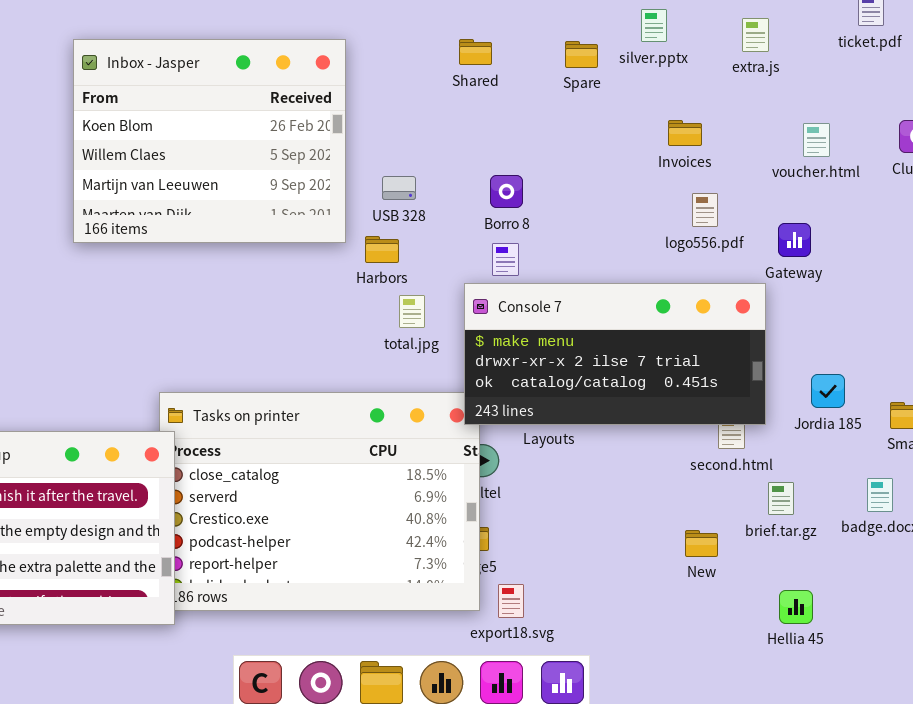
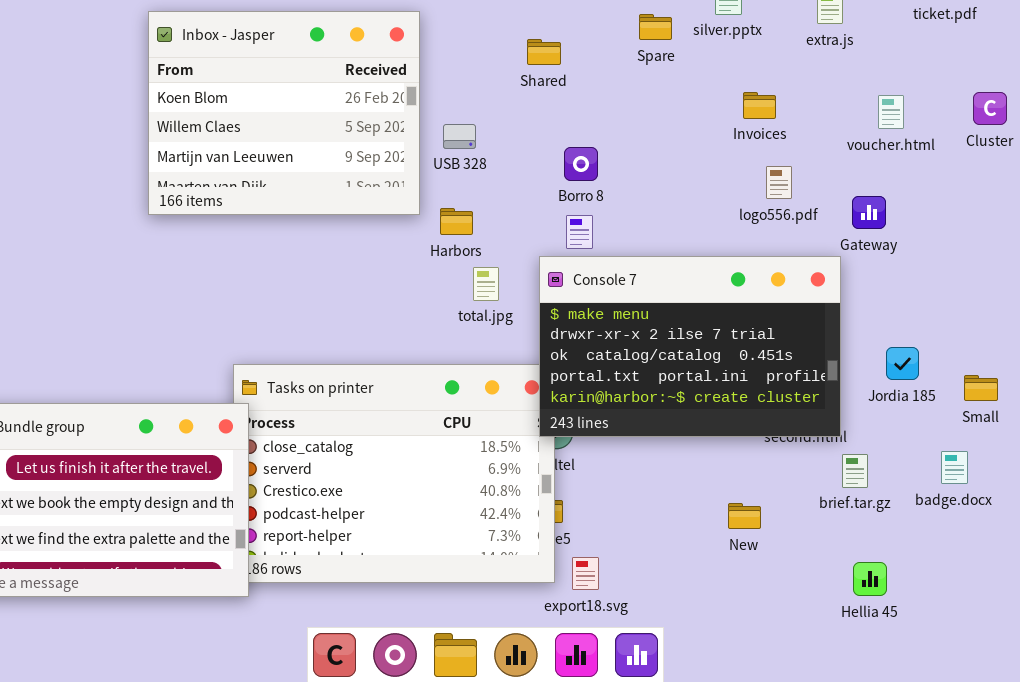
Shared: [459,39,492,65] -> [527,39,561,65], moved
USB 328: [382,176,416,200] -> [443,124,476,149], moved
Console 7: [464,283,766,425] -> [539,256,841,437], resized
New: [685,530,718,557] -> [728,503,761,529], moved

